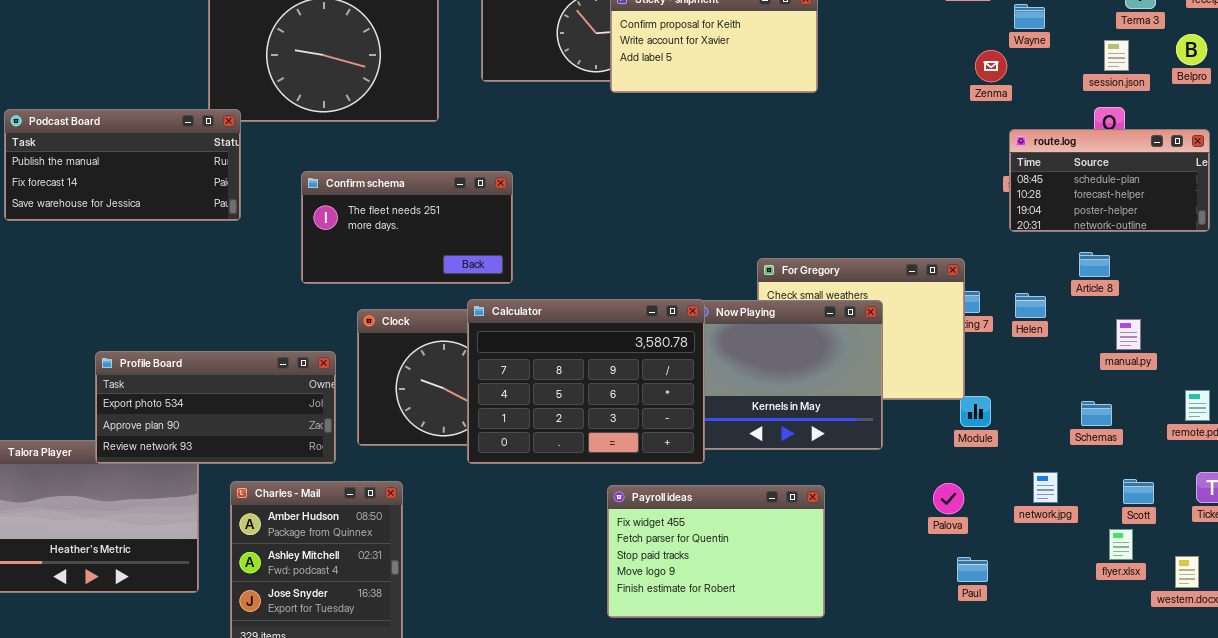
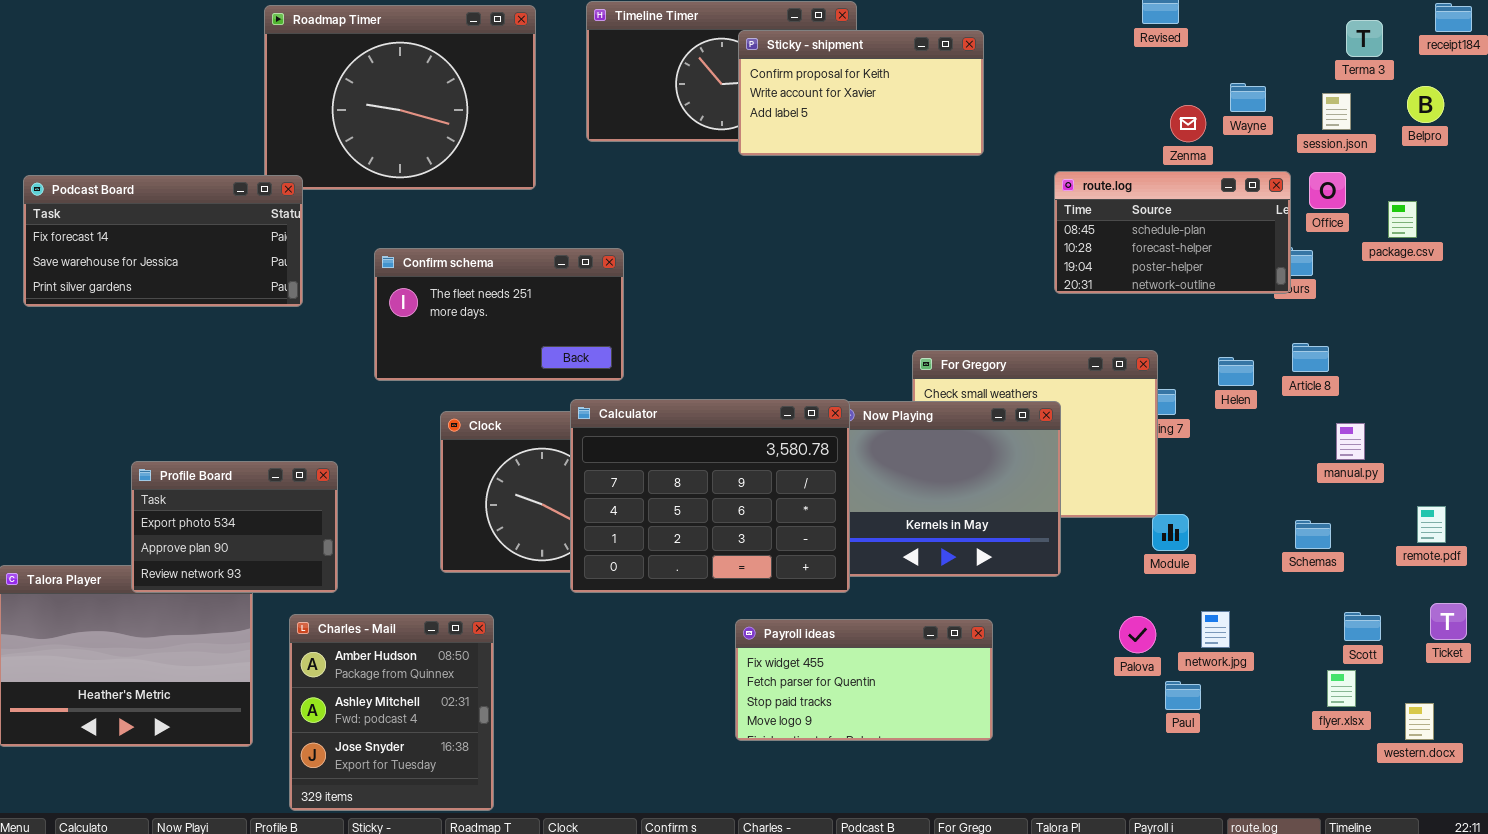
Wayne: [1014,4,1045,29] -> [1230,83,1266,112], moved
Podcast Board: [4,109,241,221] -> [23,175,303,307], scrolled down 1 row
route.log: [1009,129,1210,232] -> [1054,171,1291,294], moved
Helen: [1015,293,1046,318] -> [1218,357,1254,386], moved
Profile Board: [95,351,336,464] -> [131,461,338,593], resized
network.jpg: [1033,472,1058,503] -> [1201,611,1230,648], moved
Payroll ideas: [607,485,825,618] -> [735,619,993,741], resized
Paul: [957,557,988,582] -> [1165,681,1201,710], moved

